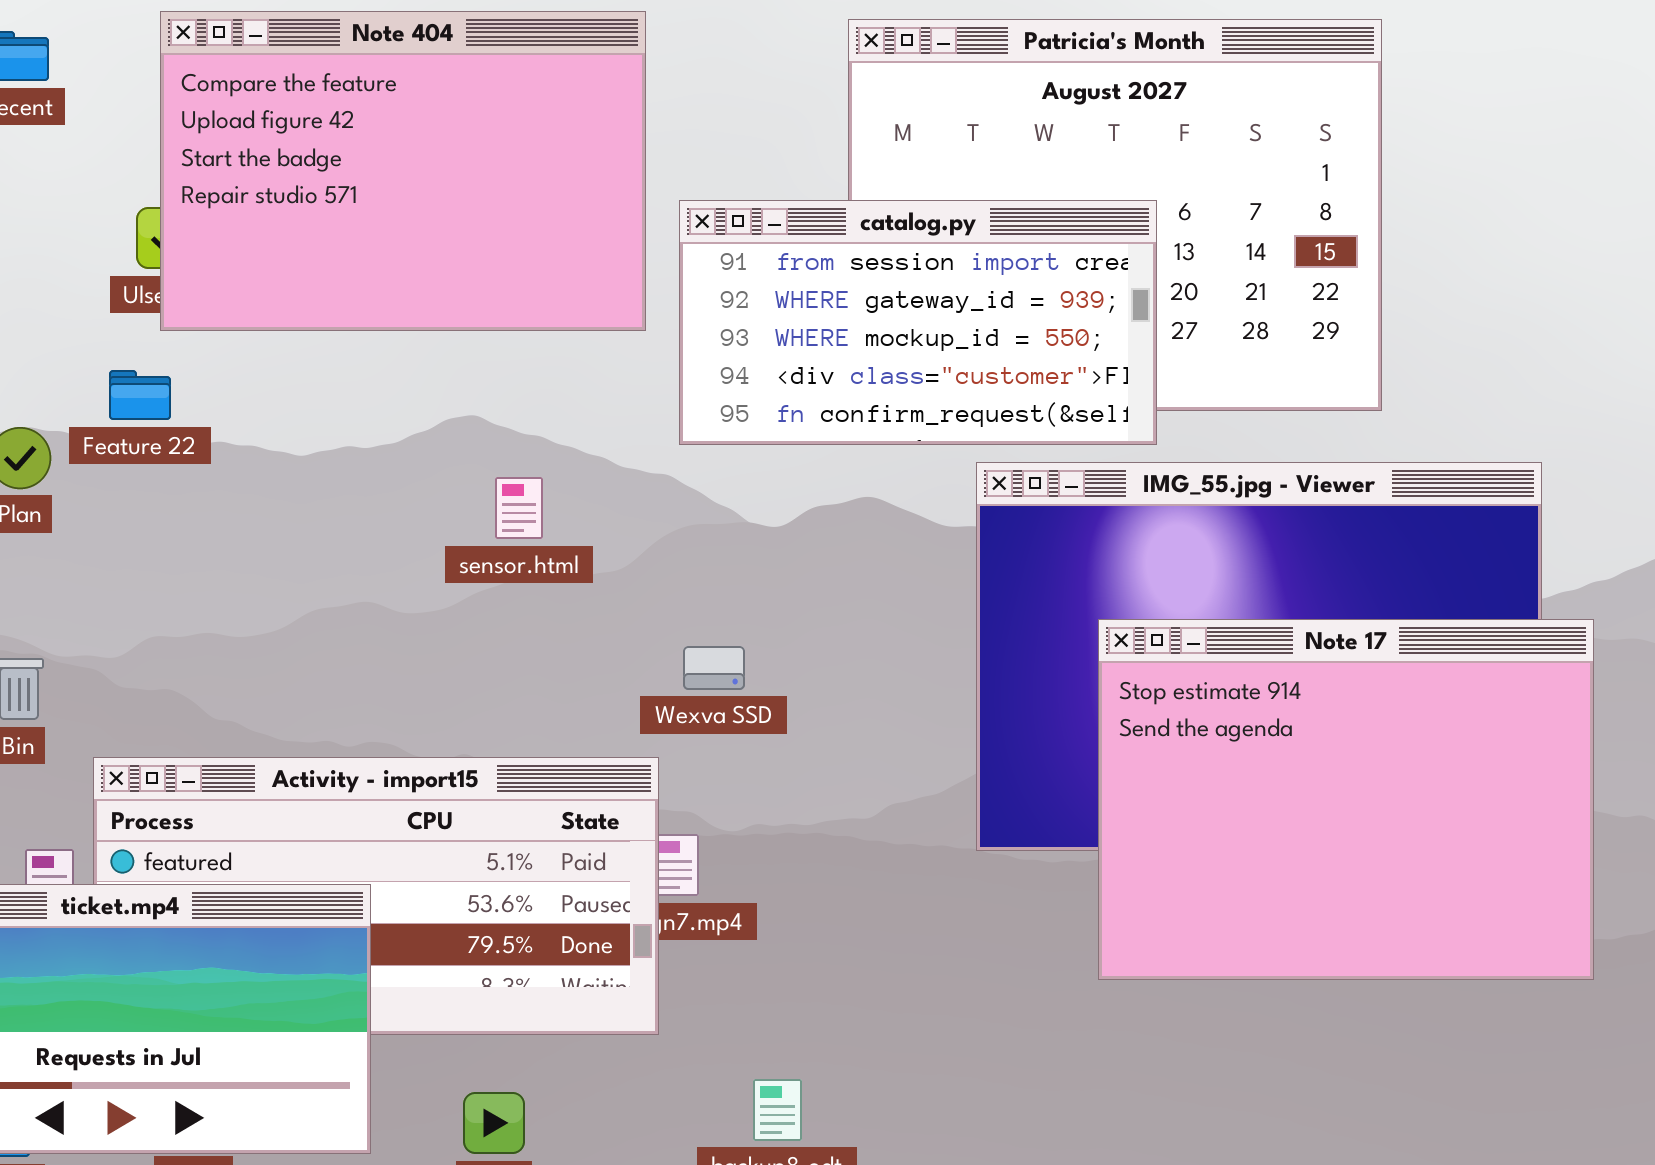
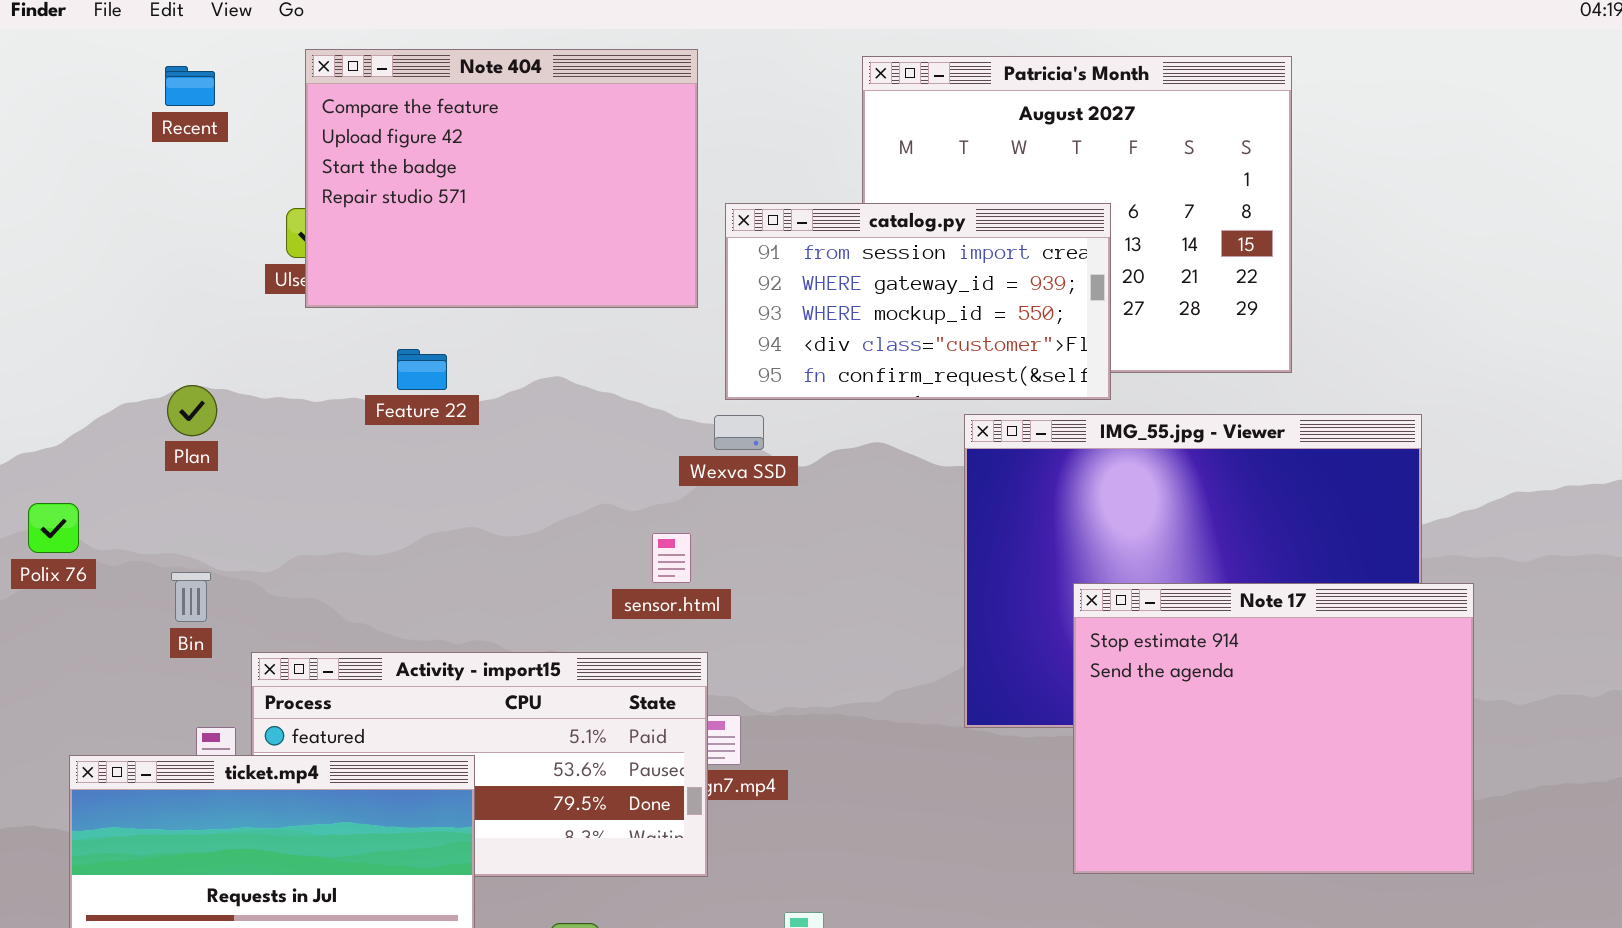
Feature 22: [109,370,171,420] -> [397,349,447,390], moved
sensor.html: [495,477,543,539] -> [652,533,691,583], moved
Note 17: [1098,619,1594,980] -> [1073,583,1474,874], moved
Wexva SSD: [683,646,745,690] -> [714,415,764,450], moved

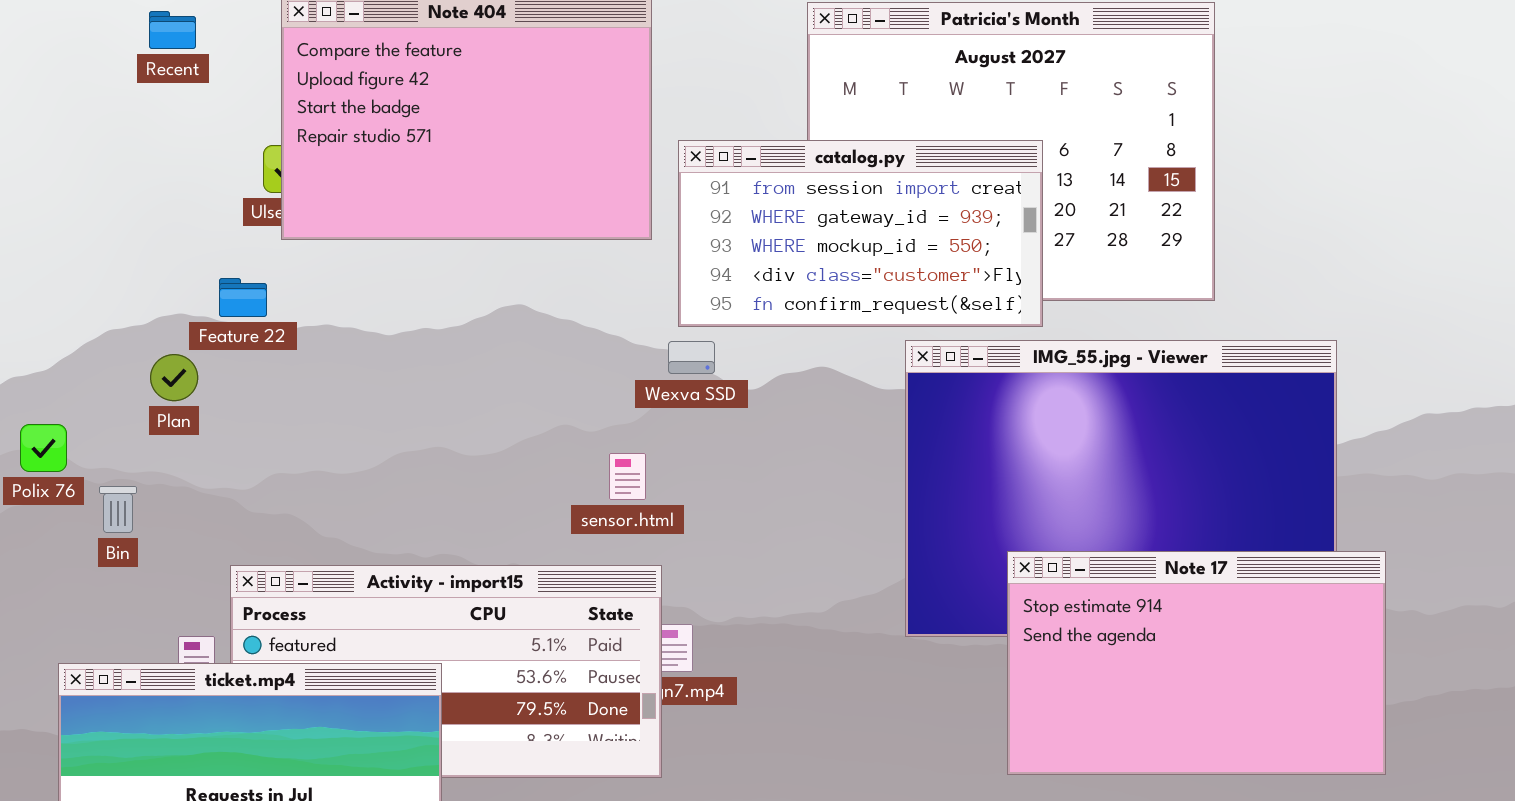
Feature 22: [397,349,447,390] -> [219,278,267,317], moved
Plan: [167,385,217,436] -> [150,354,198,401], moved
Bin: [171,572,211,622] -> [99,486,137,533], moved
Note 17: [1073,583,1474,874] -> [1007,551,1386,775], resized

